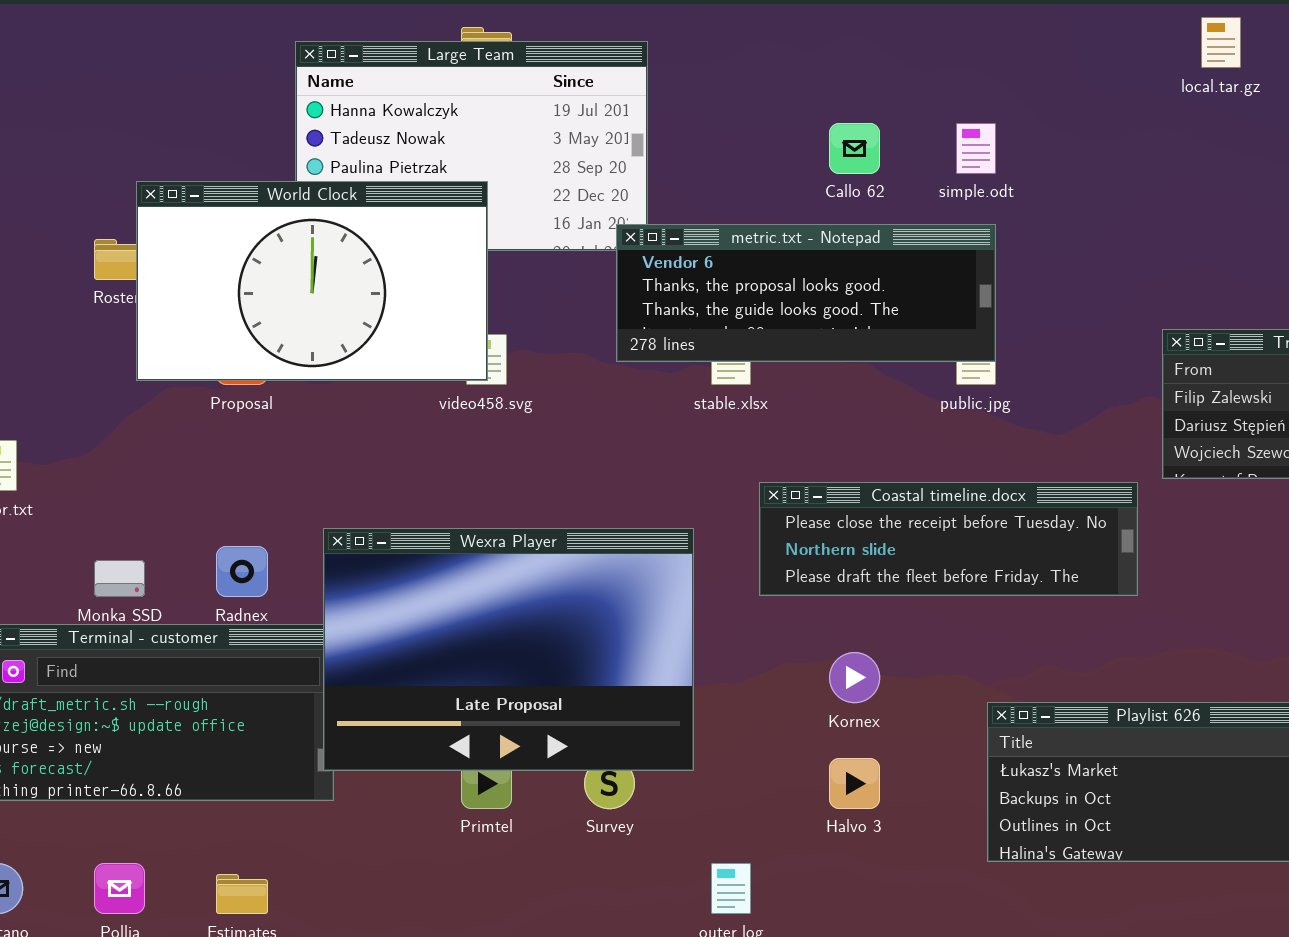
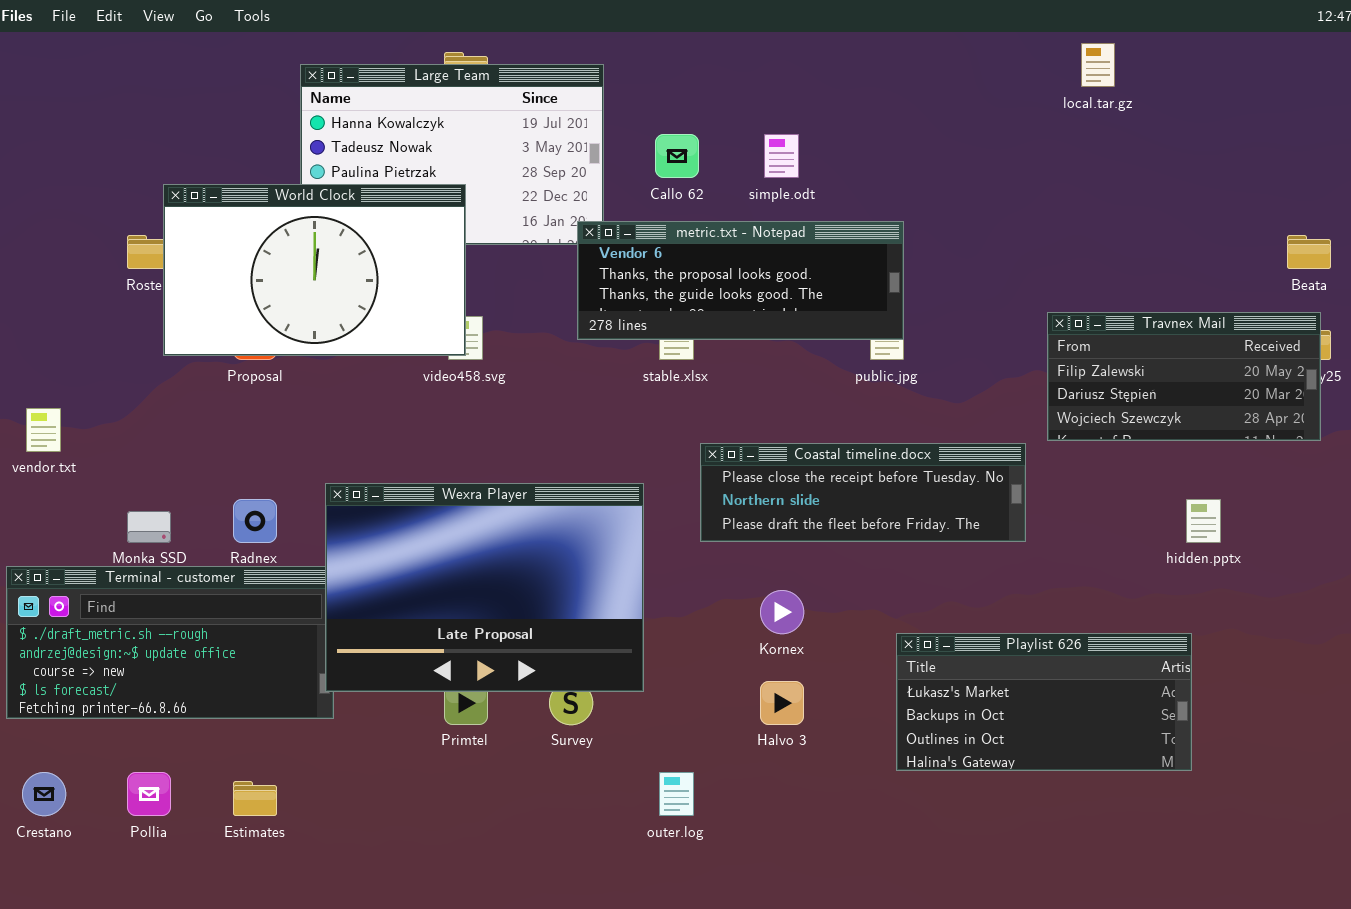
Callo 62: [829,123,880,174] -> [655,134,699,178], moved
simple.odt: [956,123,996,174] -> [764,134,799,178], moved

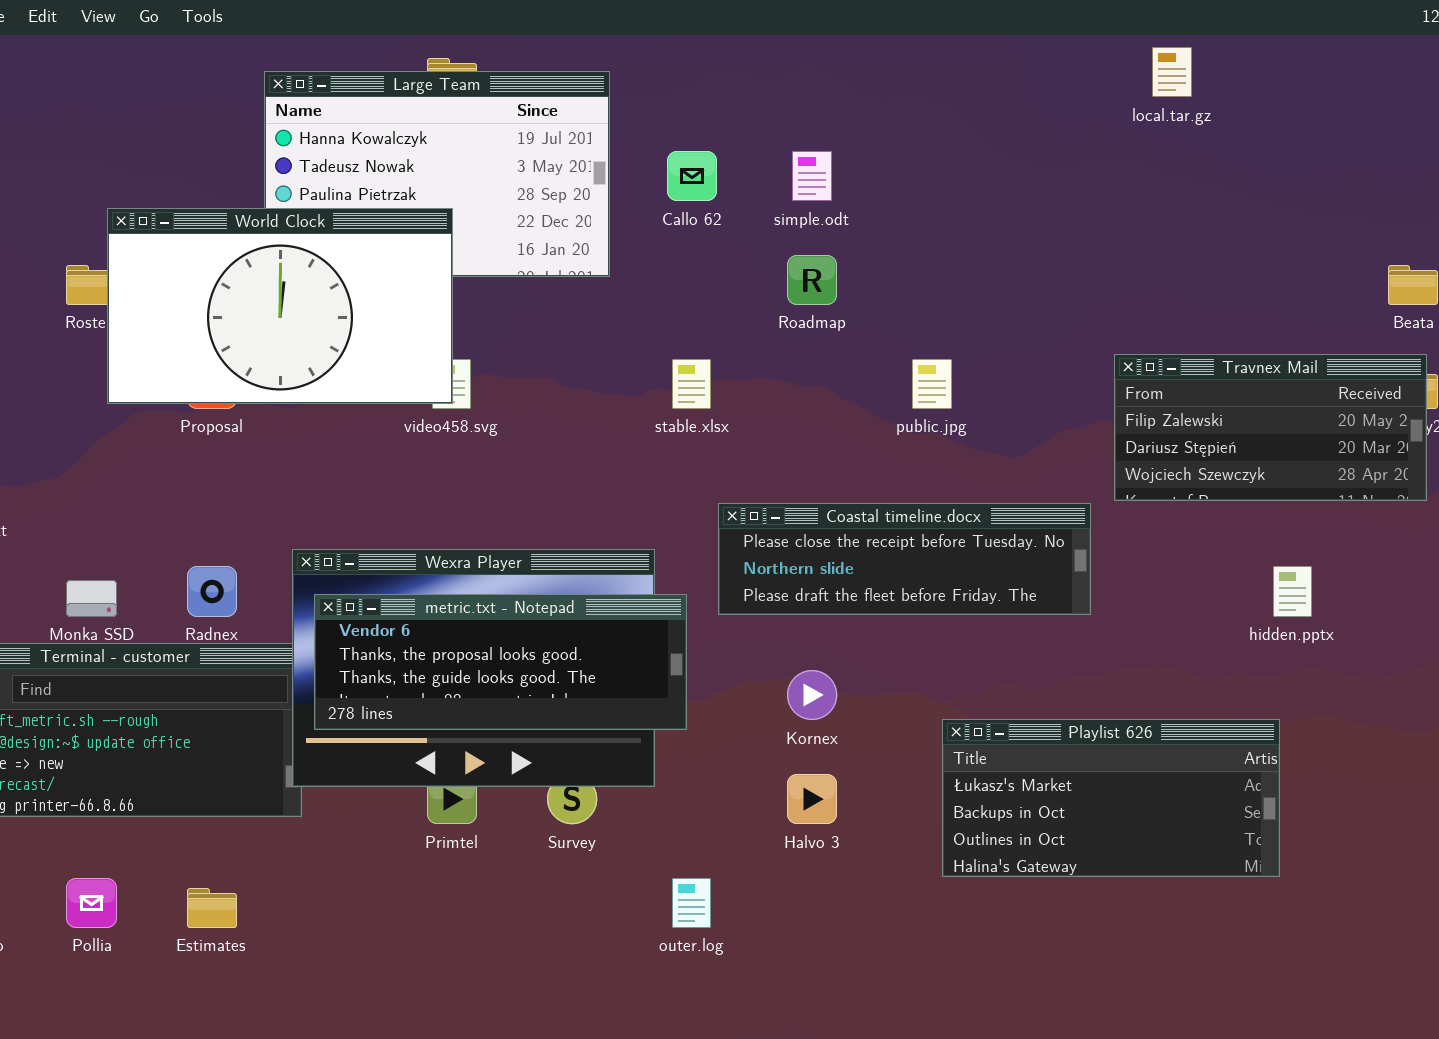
metric.txt - Notepad: [577,221,904,340] -> [314,594,687,730], moved

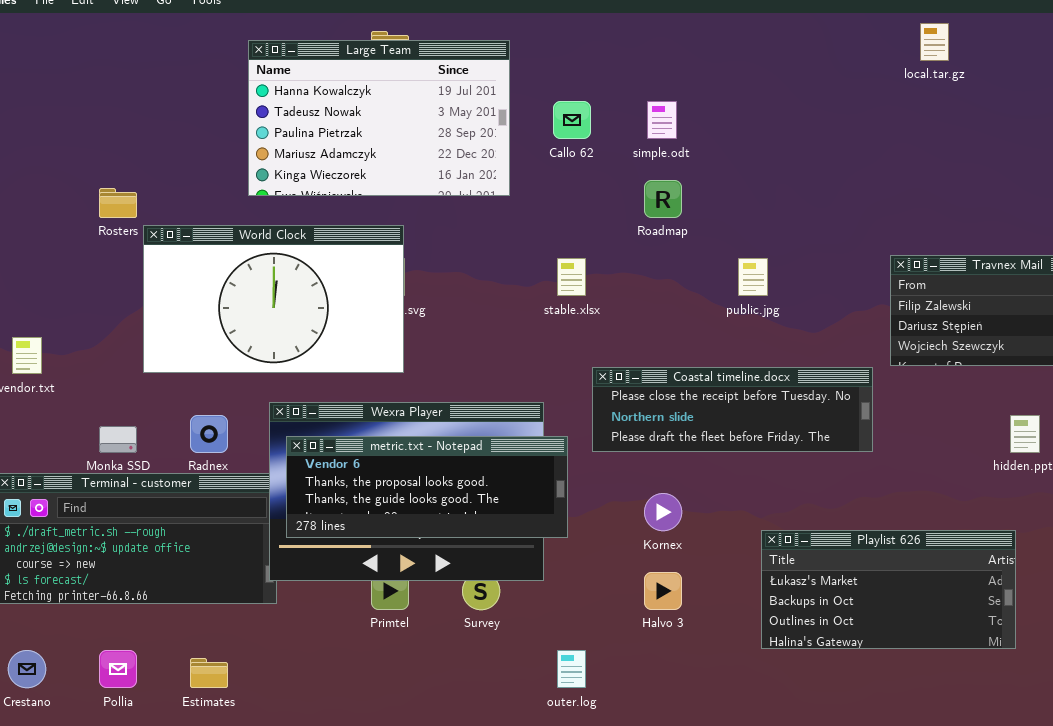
World Clock: [107,208,453,404] -> [143,225,404,373], moved

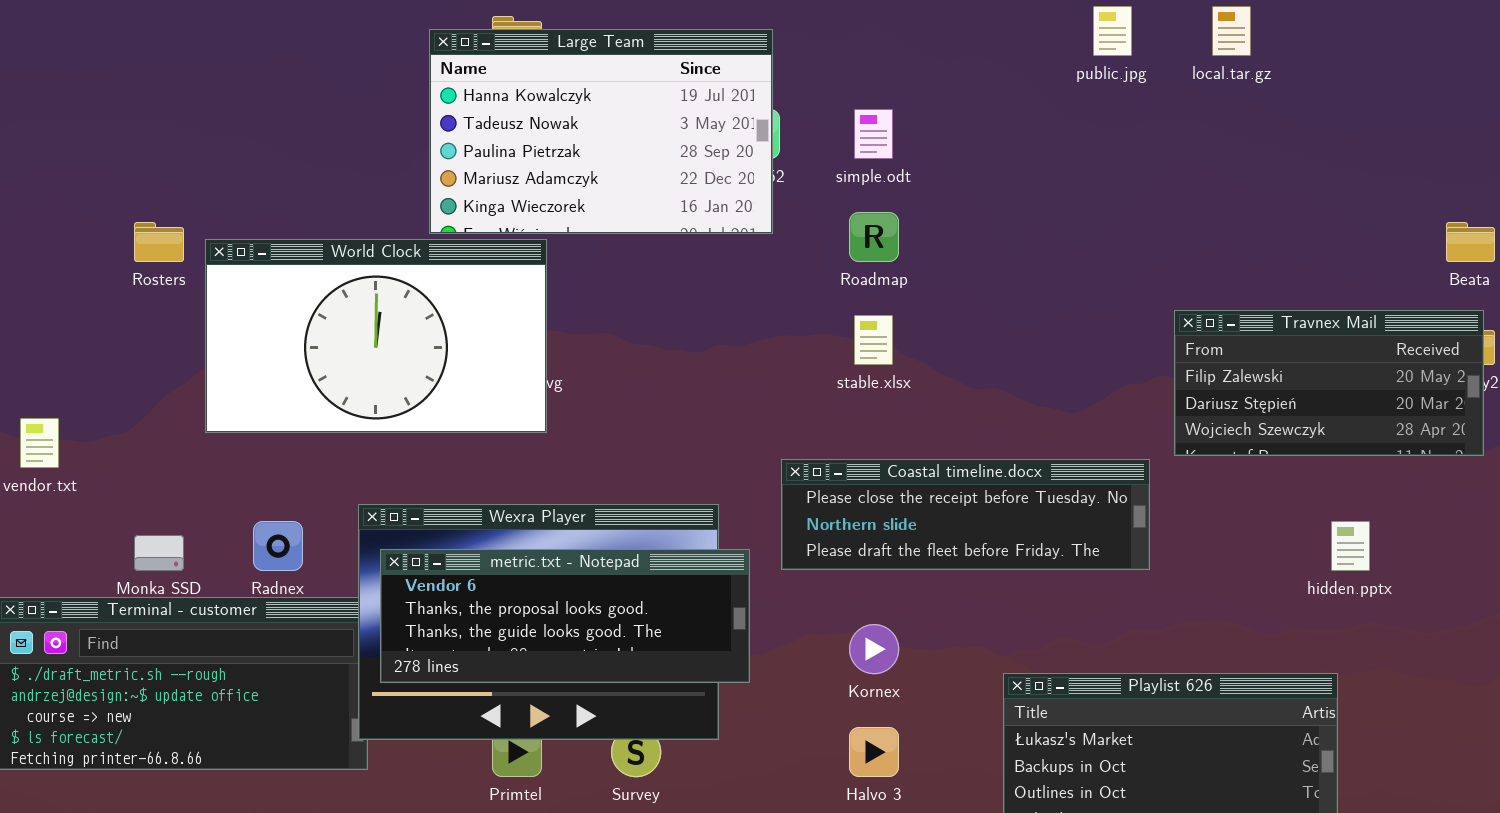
Large Team: [248,40,510,196] -> [429,29,773,234], moved
World Clock: [143,225,404,373] -> [205,239,547,433], moved
stable.xlsx: [557,258,586,296] -> [854,315,893,365], moved
public.jpg: [738,258,768,296] -> [1093,6,1132,56], moved

